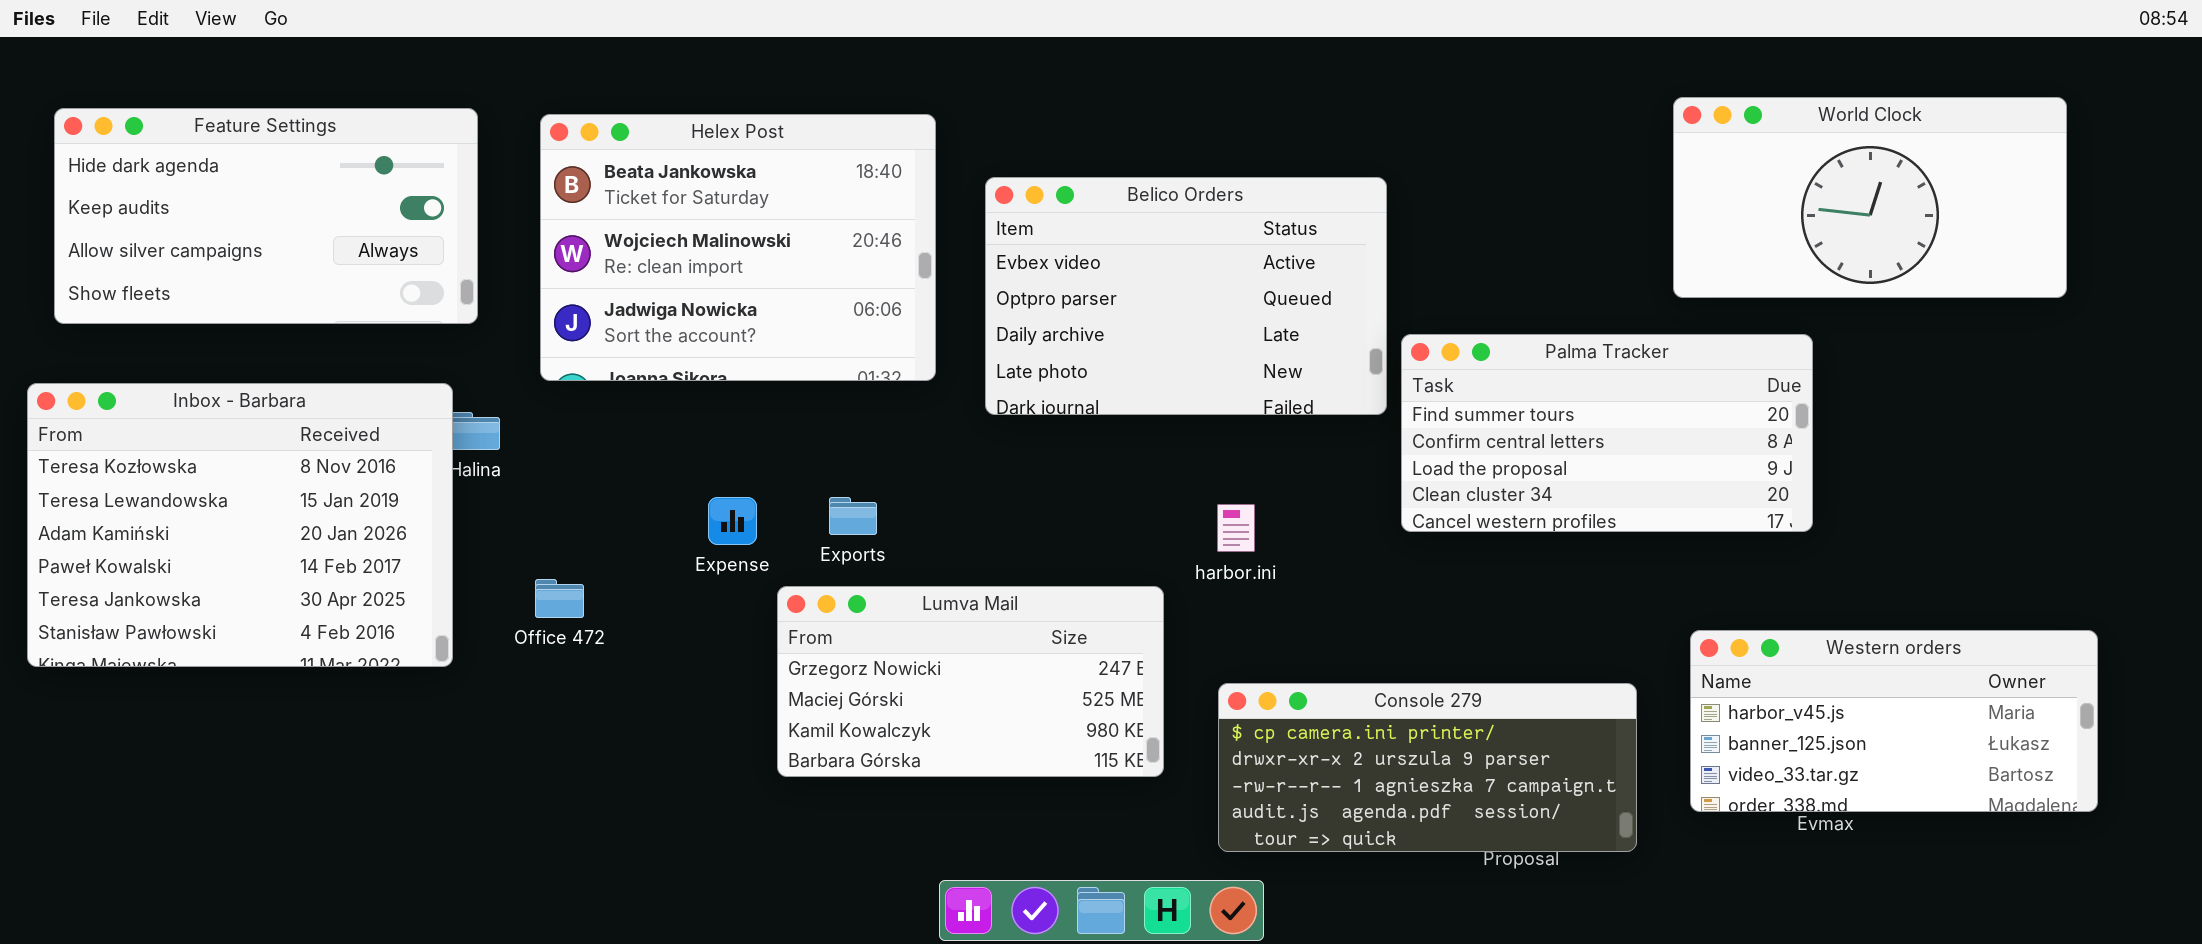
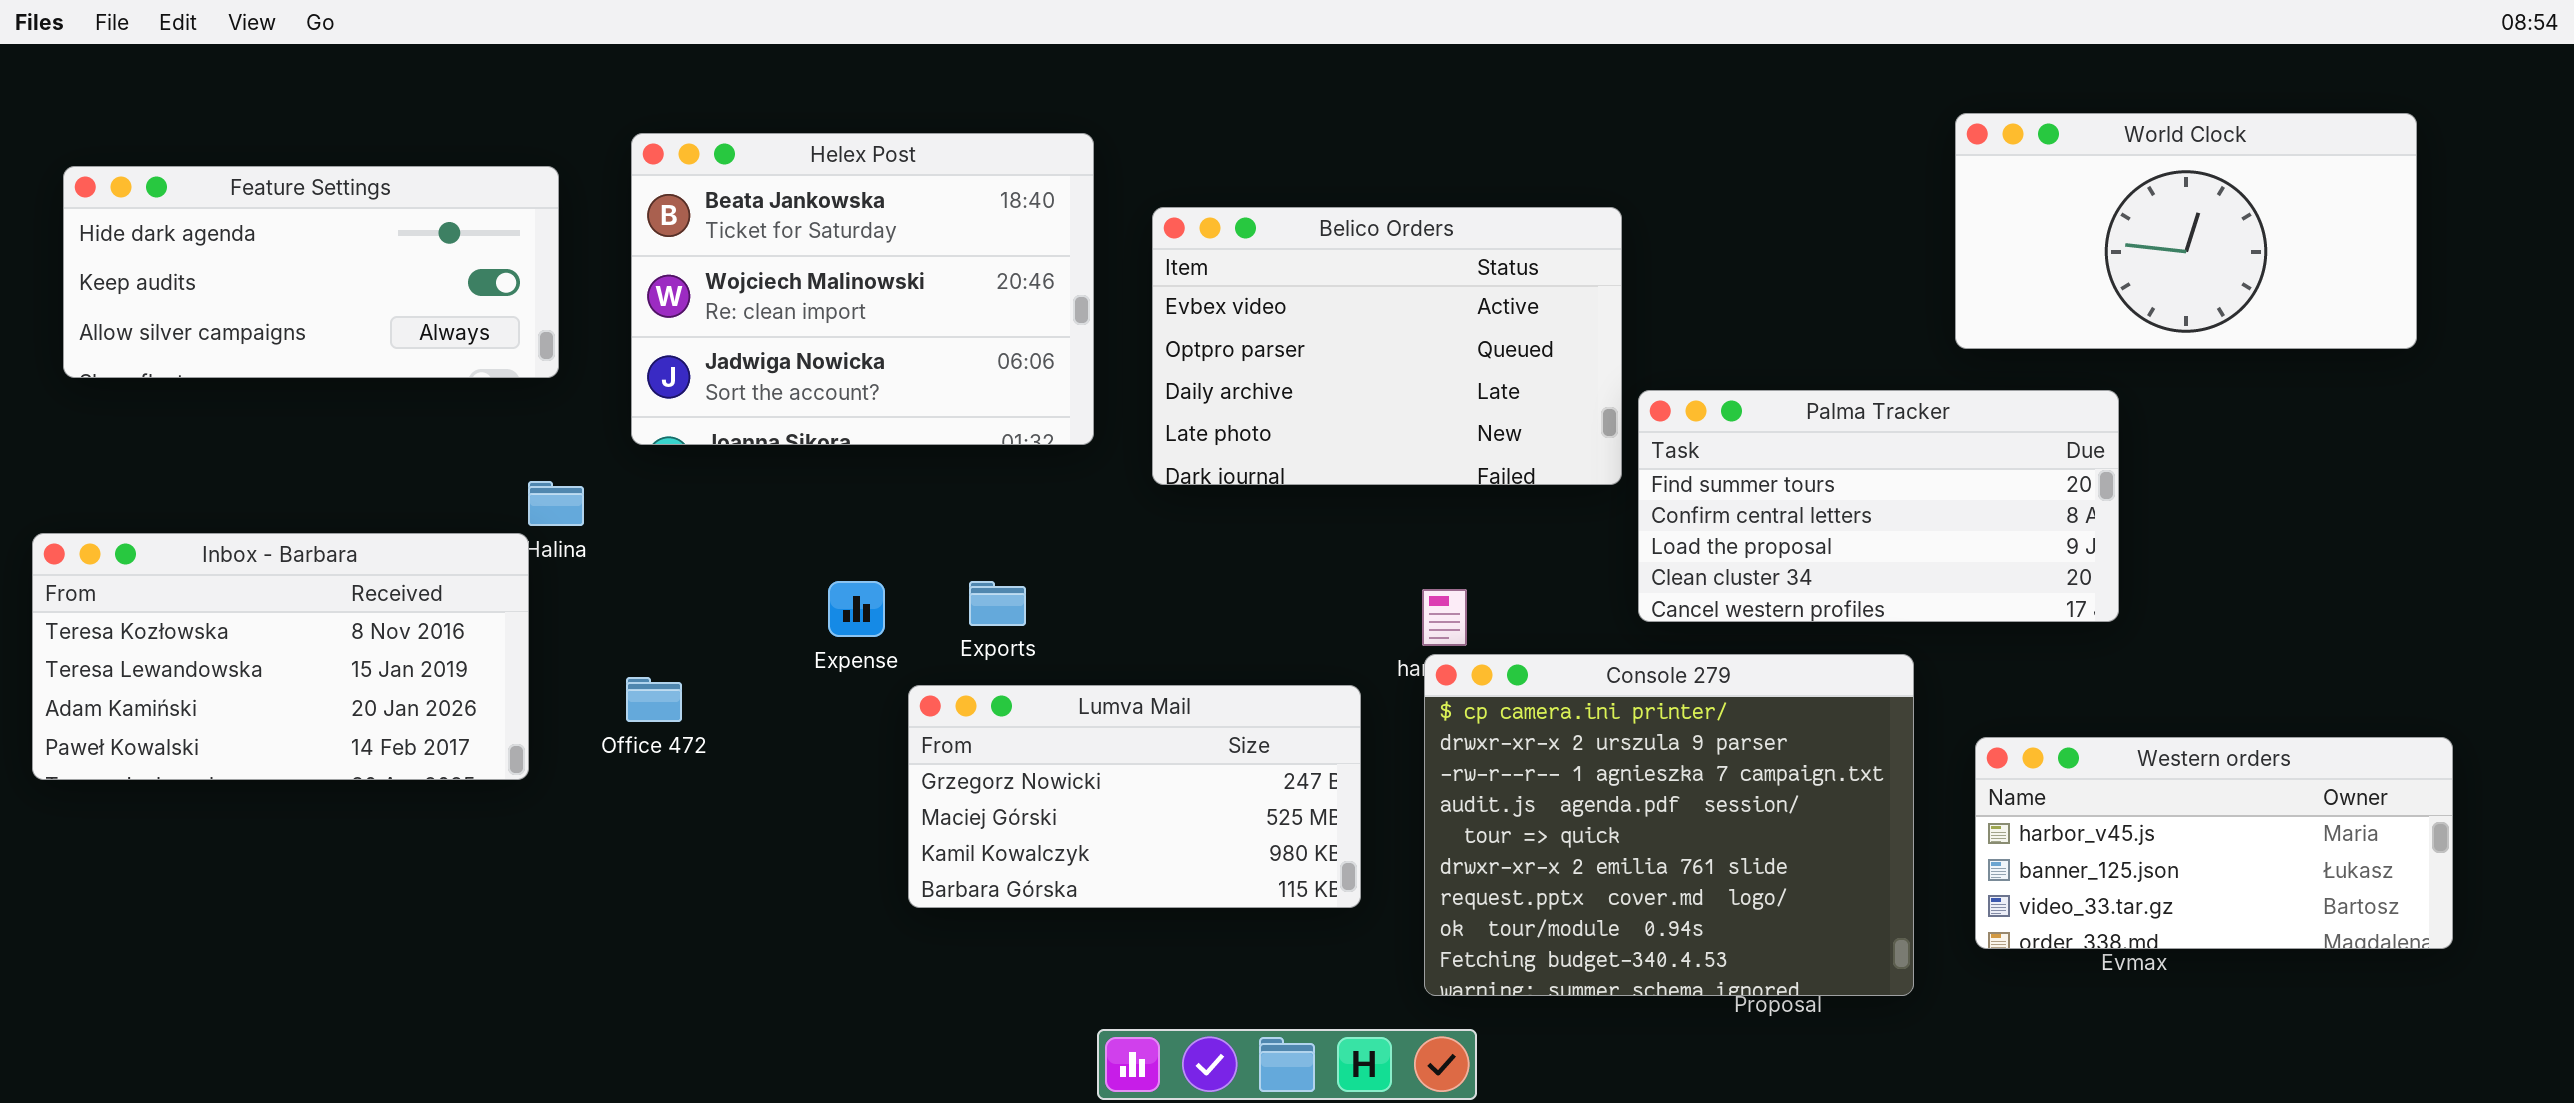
Feature Settings: [54,108,478,324] -> [63,166,559,378], resized
Inbox - Barbara: [27,383,453,667] -> [32,533,529,780], resized
Console 279: [1218,683,1637,852] -> [1424,654,1914,996], resized

